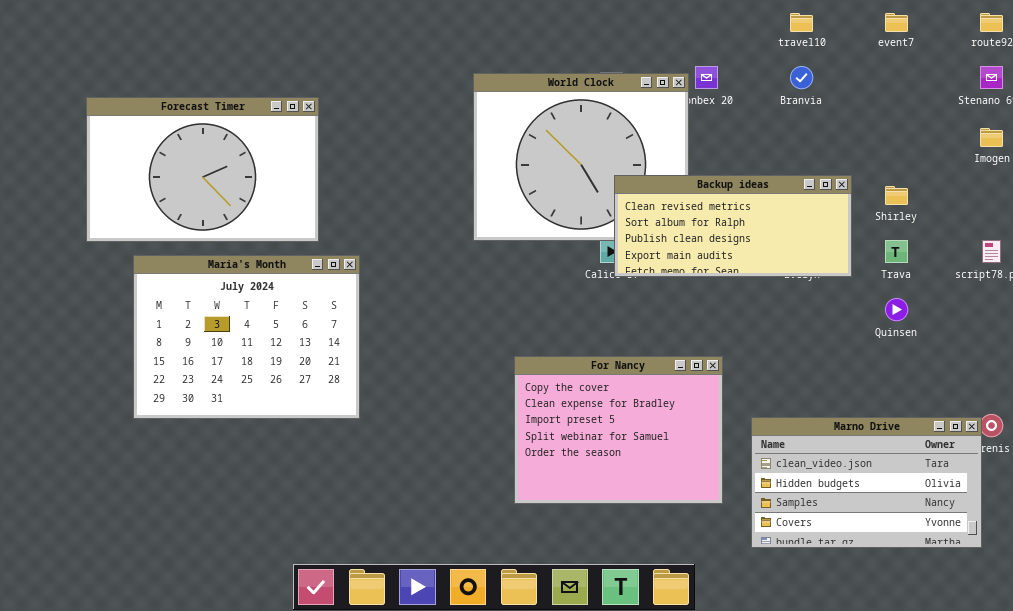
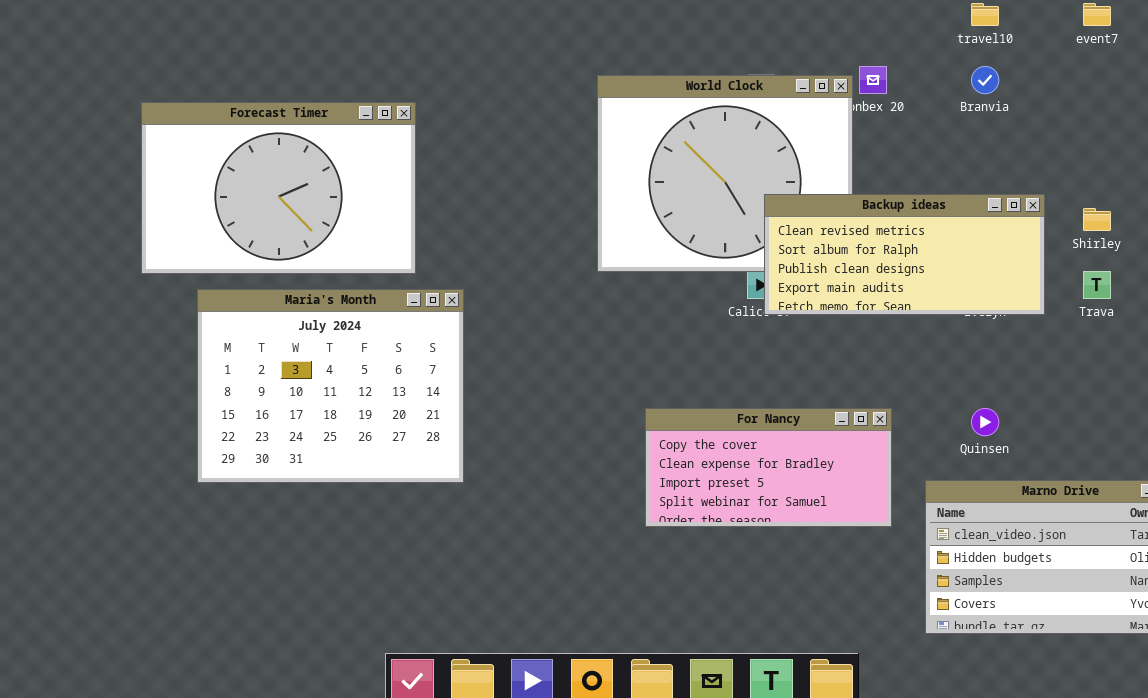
Quinsen: [885,298,908,321] -> [971,408,999,436], moved
For Nancy: [514,356,723,504] -> [645,408,892,527], resized

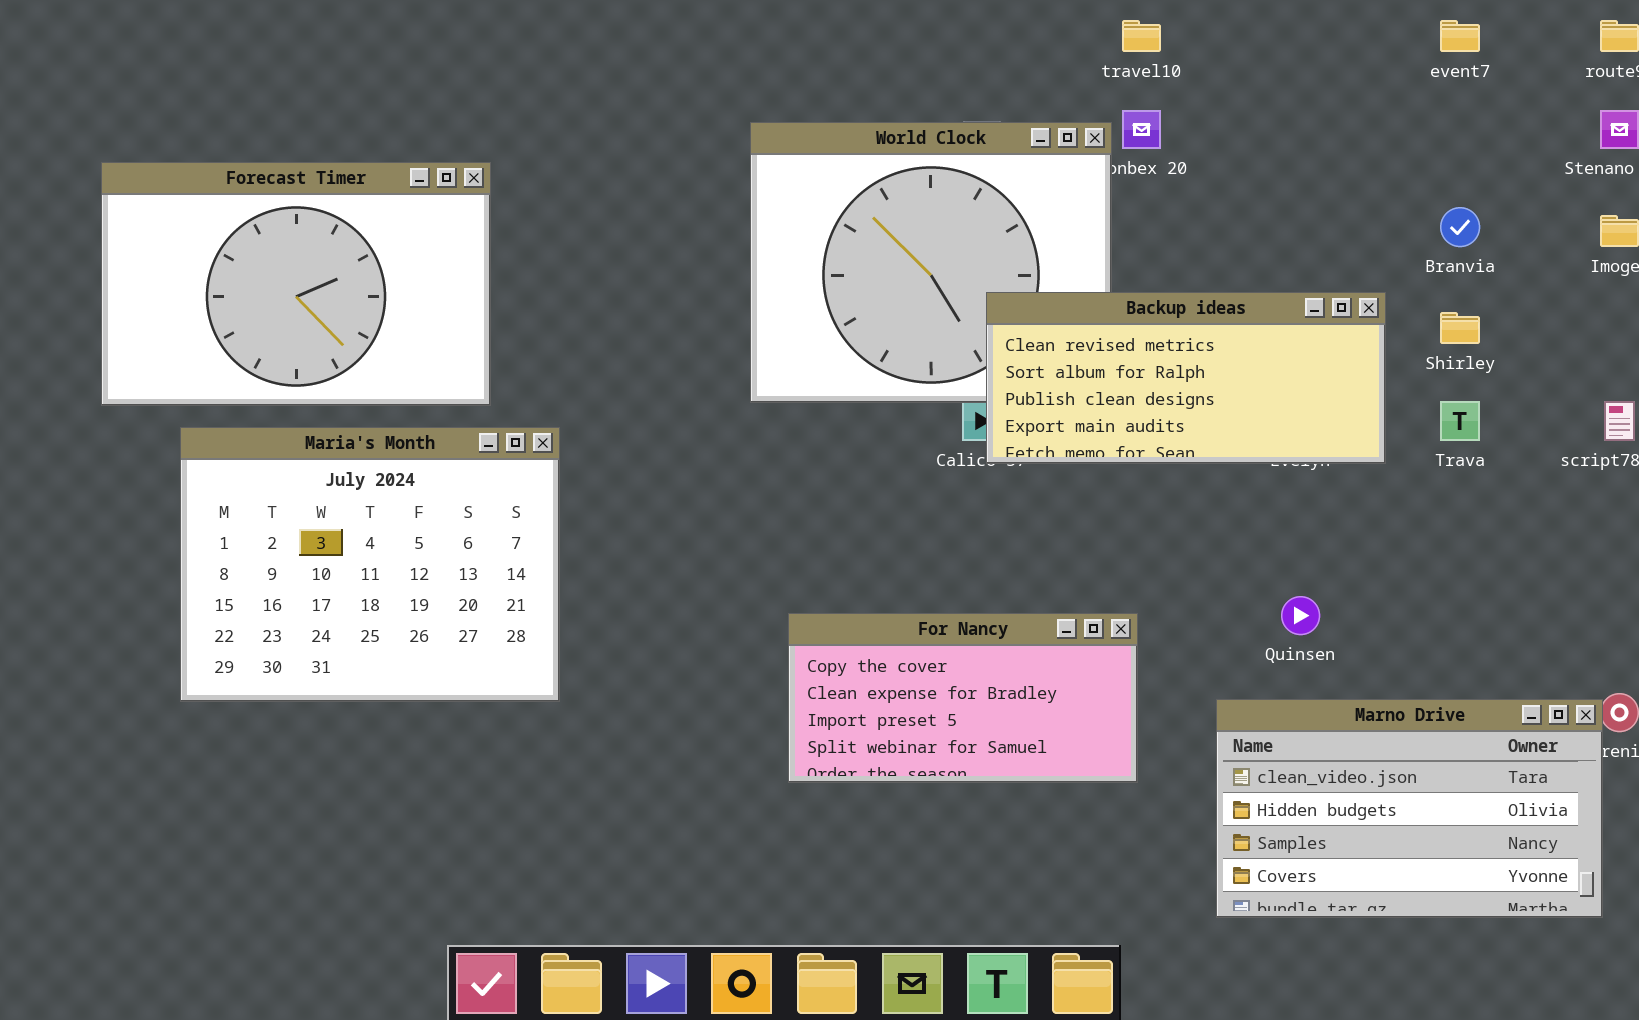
travel10: [971,3,999,26] -> [1122,20,1161,52], moved
Branvia: [971,66,999,94] -> [1440,207,1480,247], moved
For Nancy: [645,408,892,527] -> [788,613,1138,783], moved

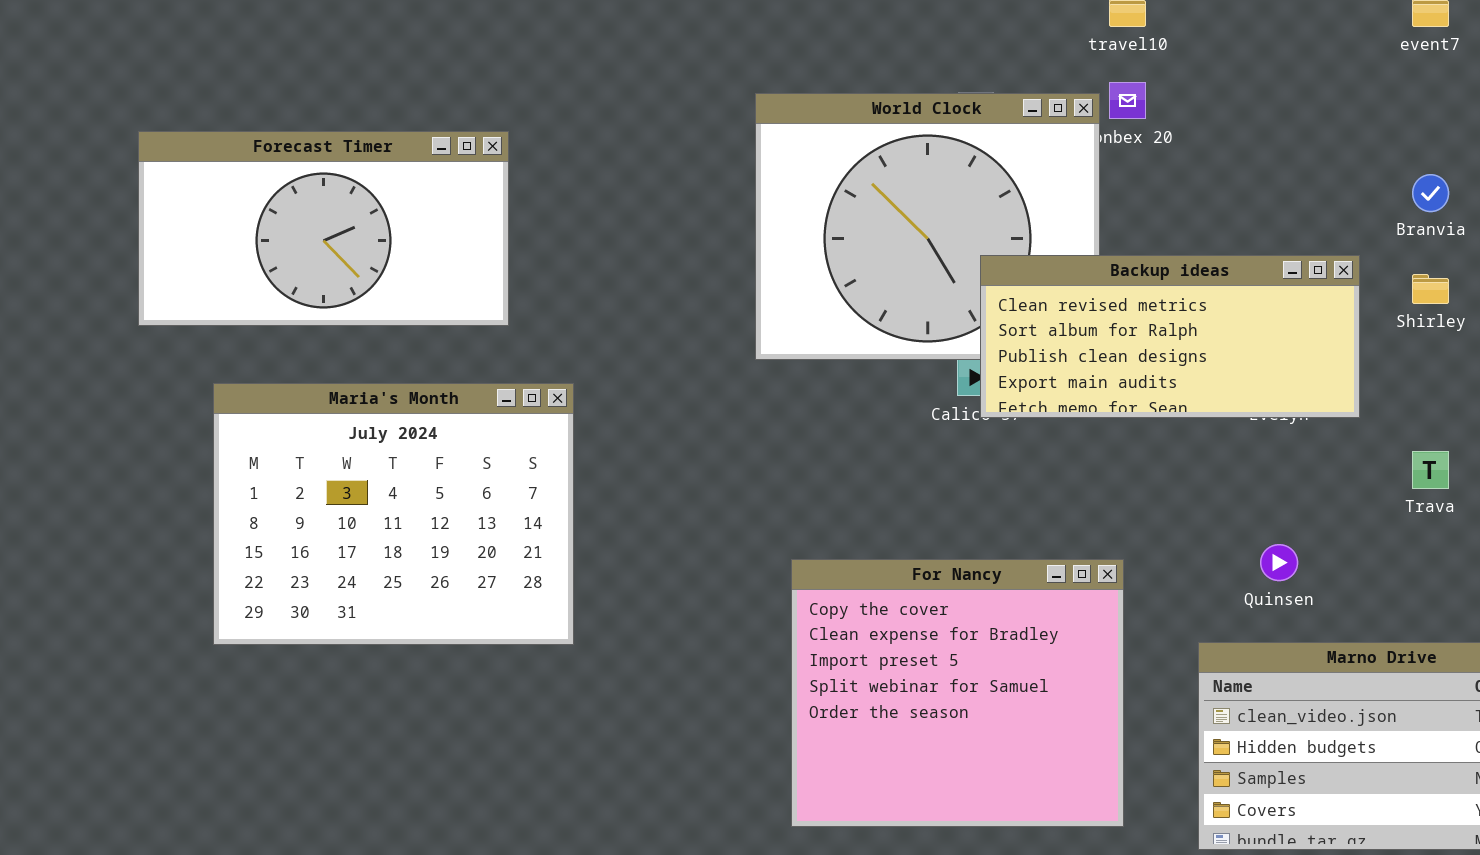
Forecast Timer: [101,162,491,406] -> [138,131,509,326], resized
Trava: [1440,401,1480,441] -> [1412,451,1449,489], moved
For Nancy: [788,613,1138,783] -> [791,559,1124,827], resized

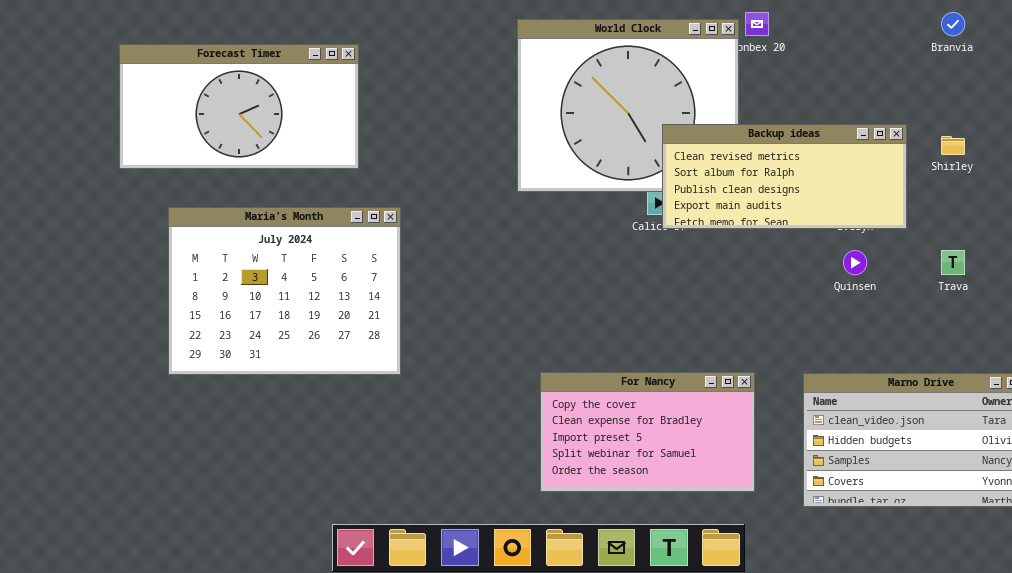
Branvia: [1412,174,1449,212] -> [941,12,965,36], moved
Quinsen: [1260,544,1298,581] -> [843,250,867,275], moved
For Nancy: [791,559,1124,827] -> [540,372,755,492], resized

